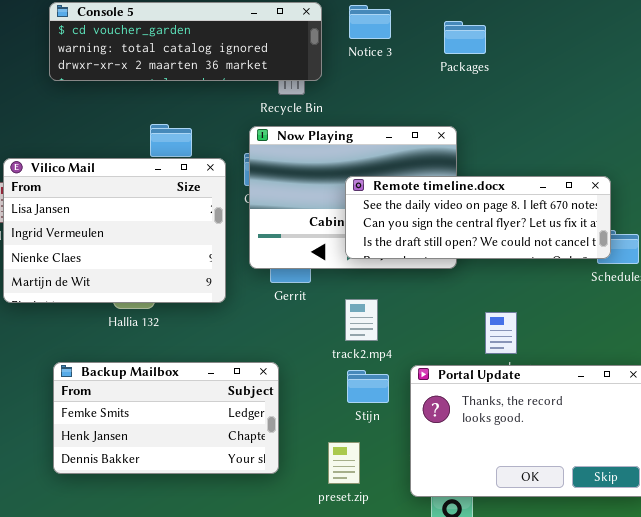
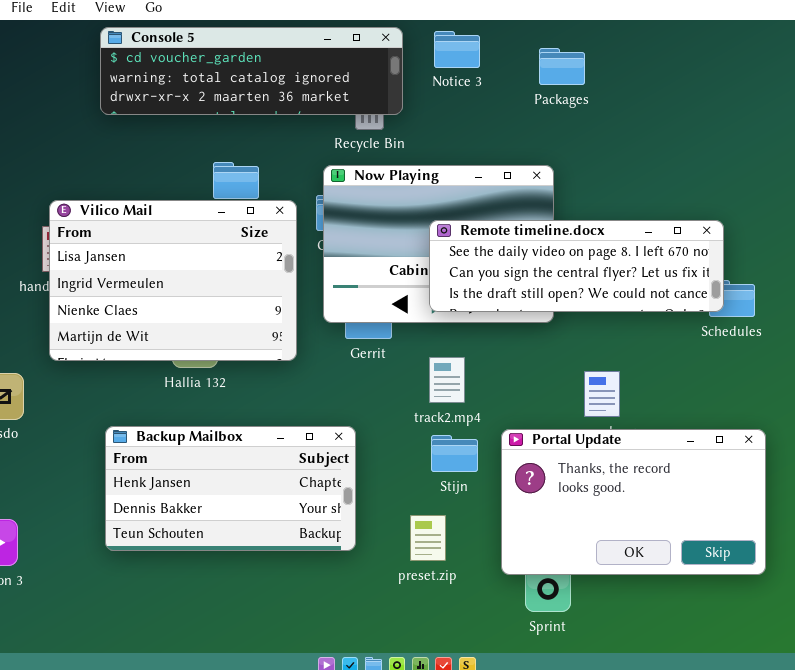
Backup Mailbox: [53,362,279,474] -> [105,426,356,551], scrolled down 1 row

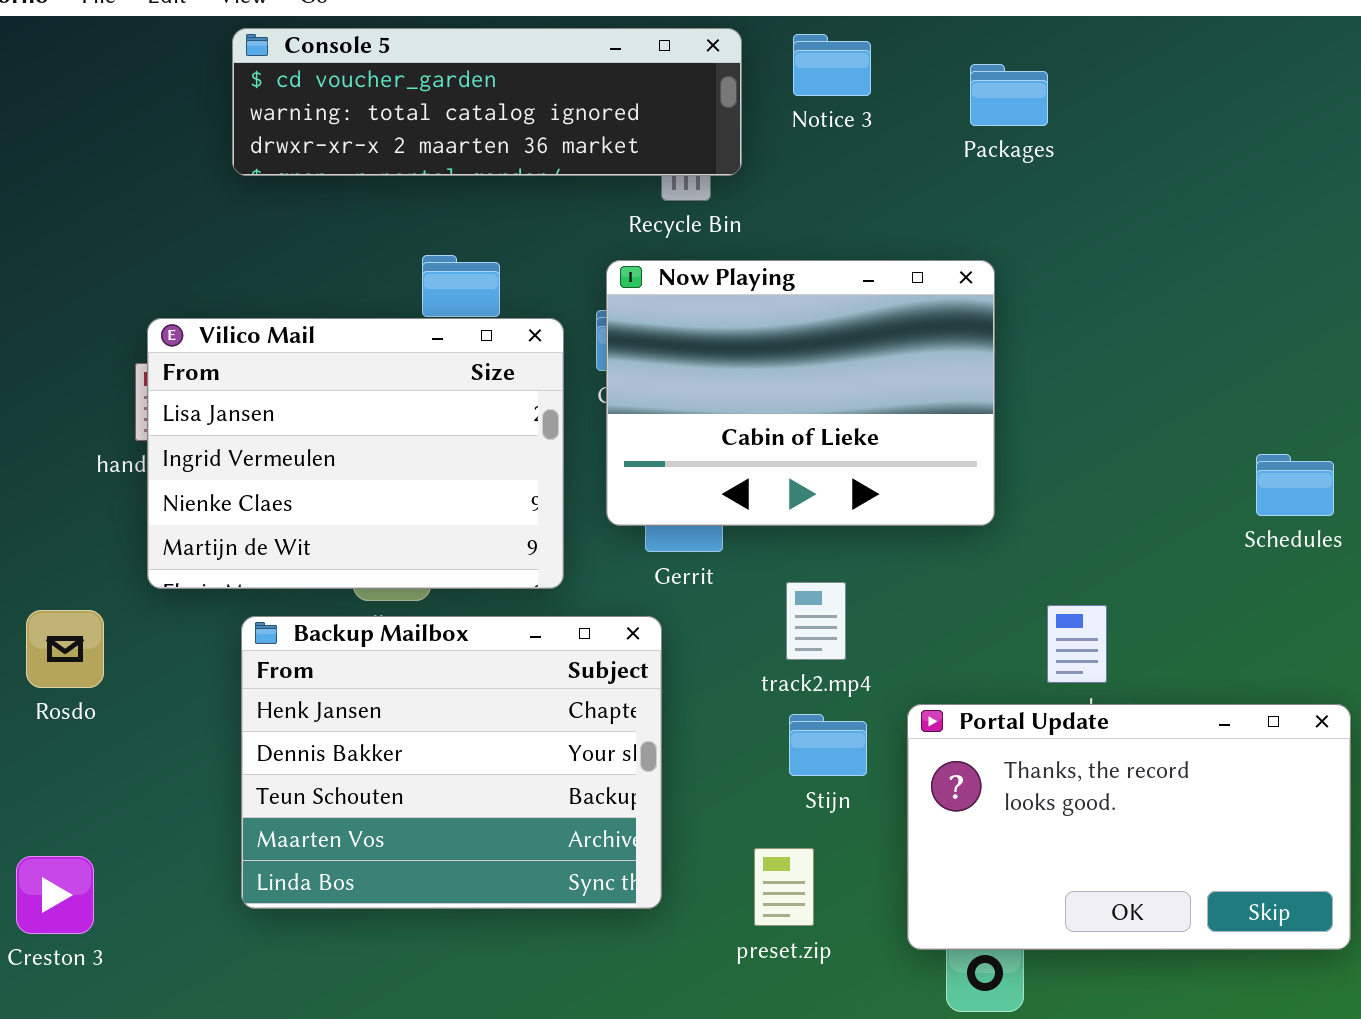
Remote timeline.docx: [429,220,724,312] -> none, closed
Backup Mailbox: [105,426,356,551] -> [241,616,662,909], resized

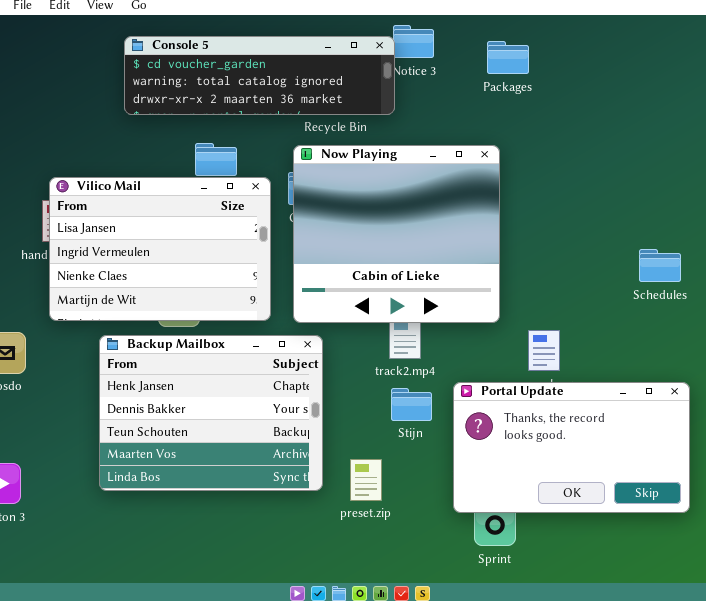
Console 5: [232,28,742,176] -> [124,36,395,115], moved
Now Playing: [606,260,995,526] -> [293,145,500,323], resized
preset.zip: [754,848,814,926] -> [350,459,382,501], moved

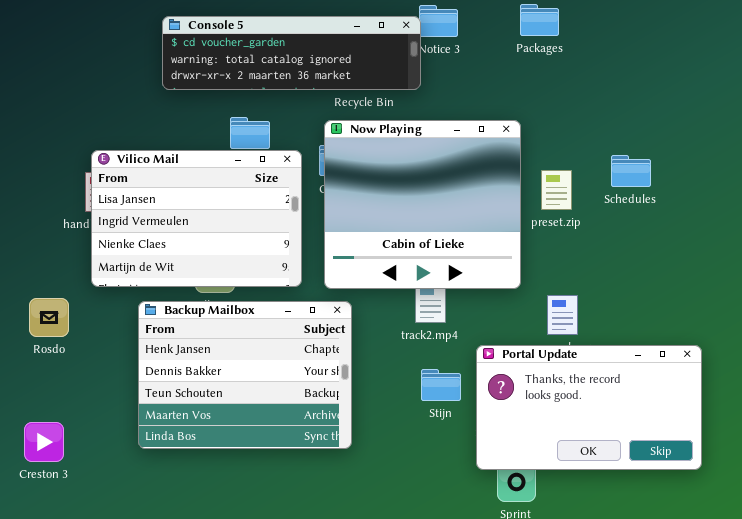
Packages: [487,41,529,74] -> [520,4,559,36], moved
Schedules: [639,249,681,282] -> [611,155,651,187], moved
Stijn: [391,388,432,421] -> [421,369,461,401], moved
preset.zip: [350,459,382,501] -> [541,170,572,210], moved

